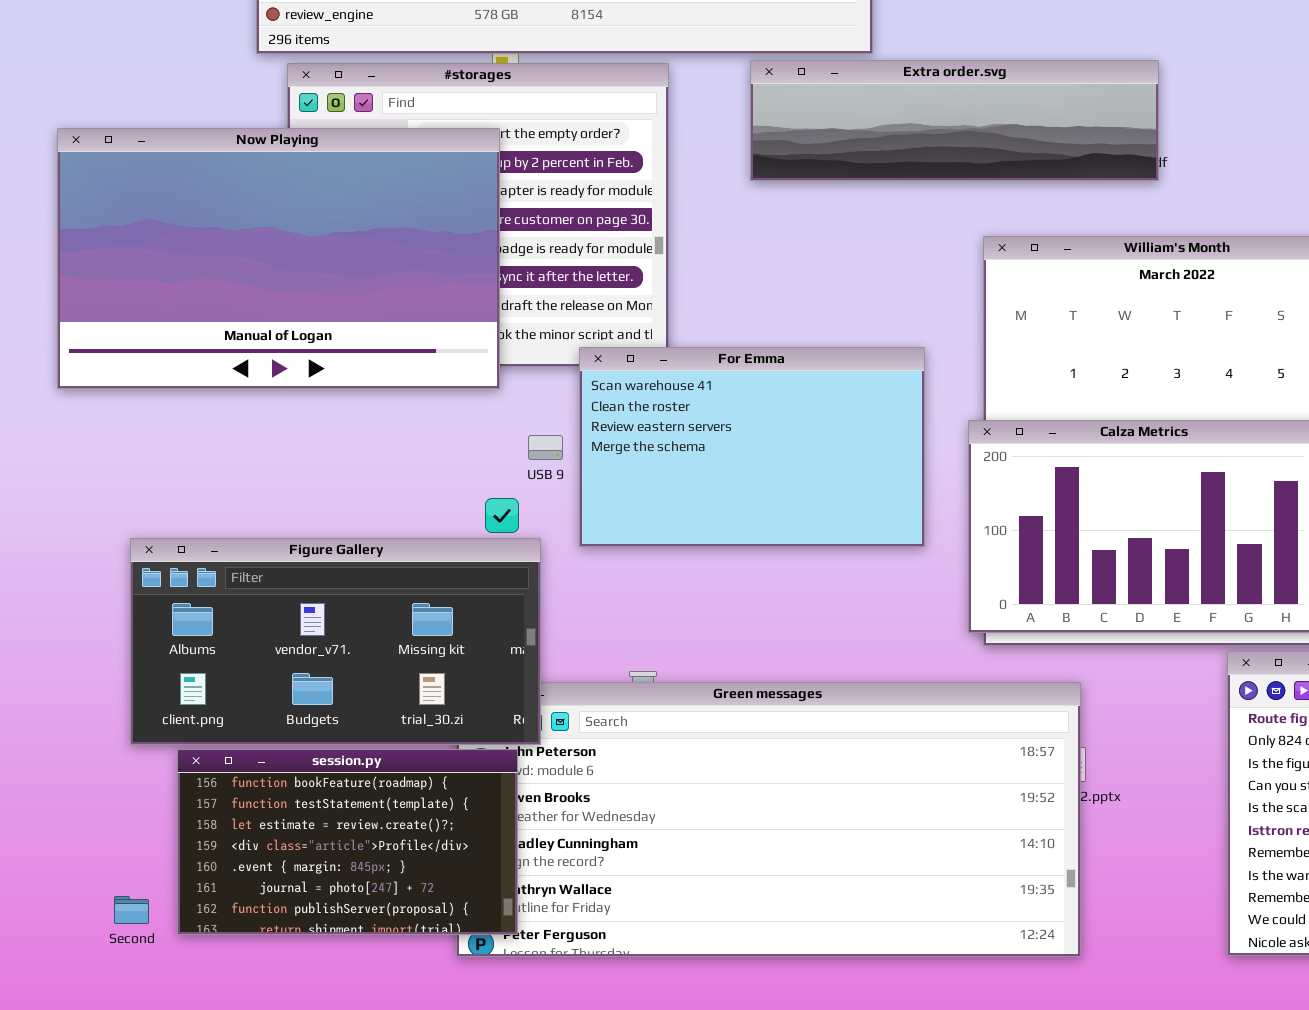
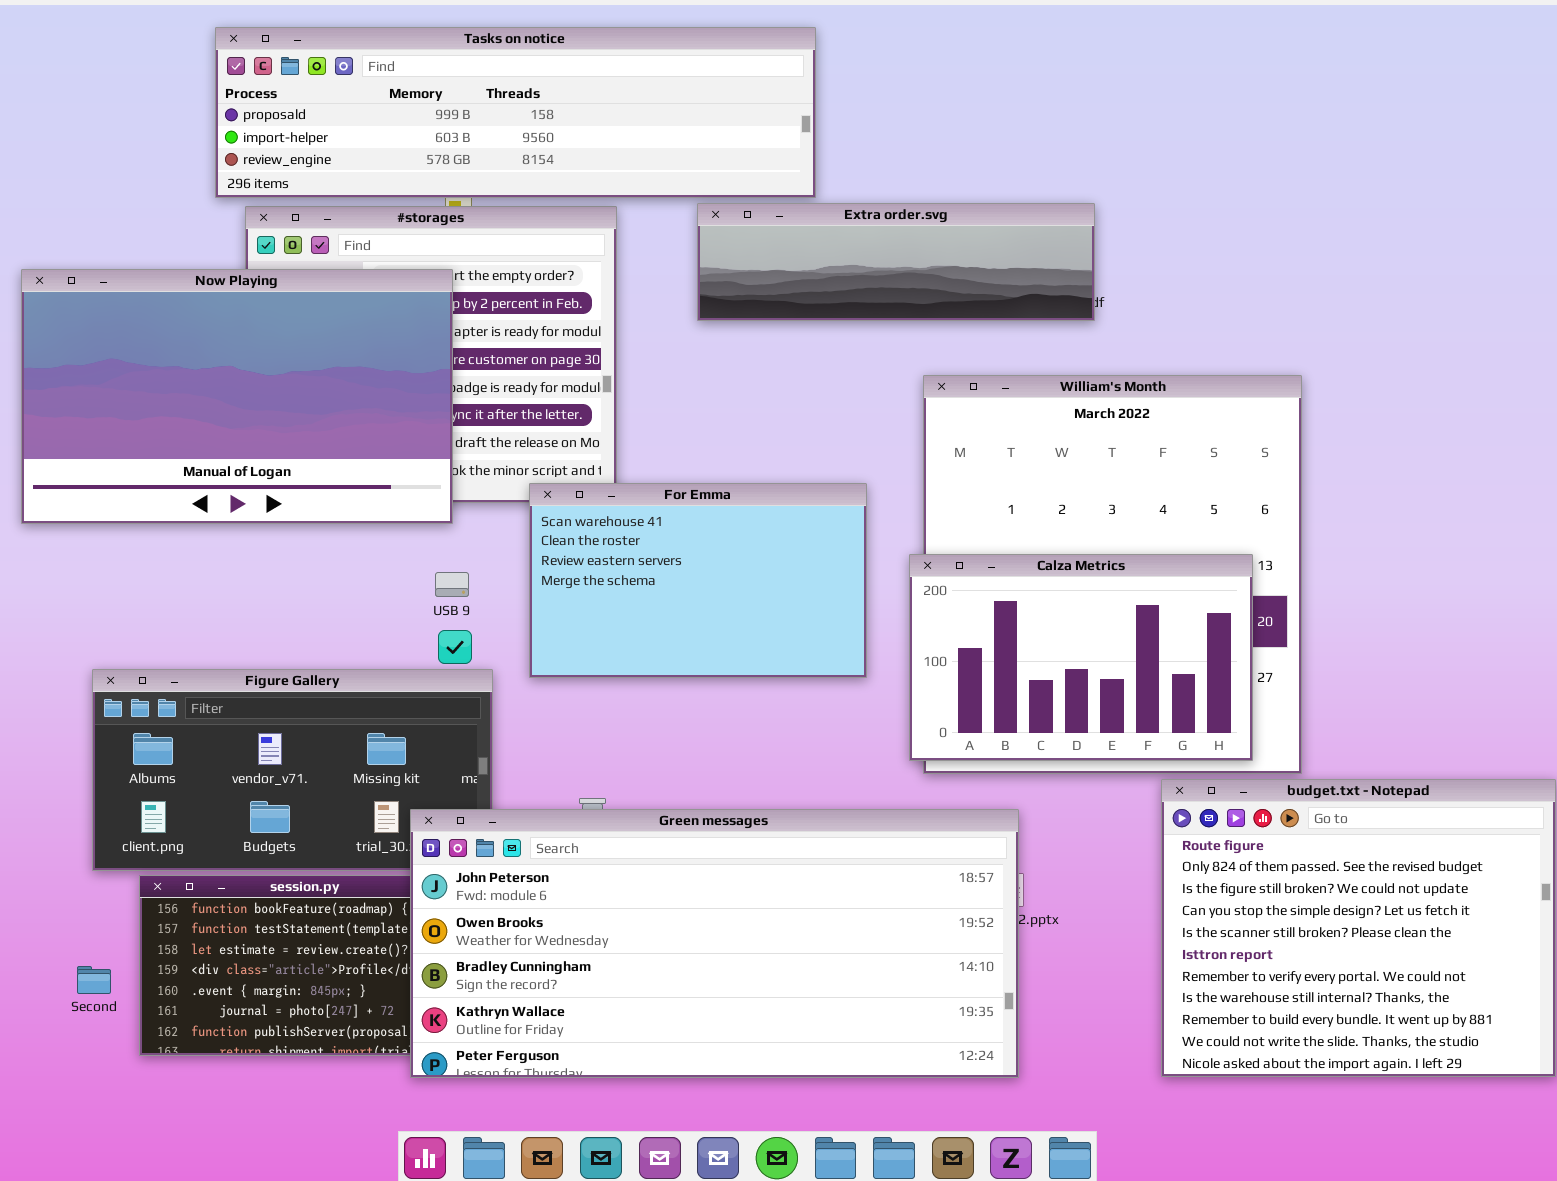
USB 9: [528,435,563,460] -> [435,572,469,597], moved
Green messages: [456,682,1081,957] -> [410,809,1019,1078], raised
Second: [114,896,149,924] -> [77,966,111,994], moved

